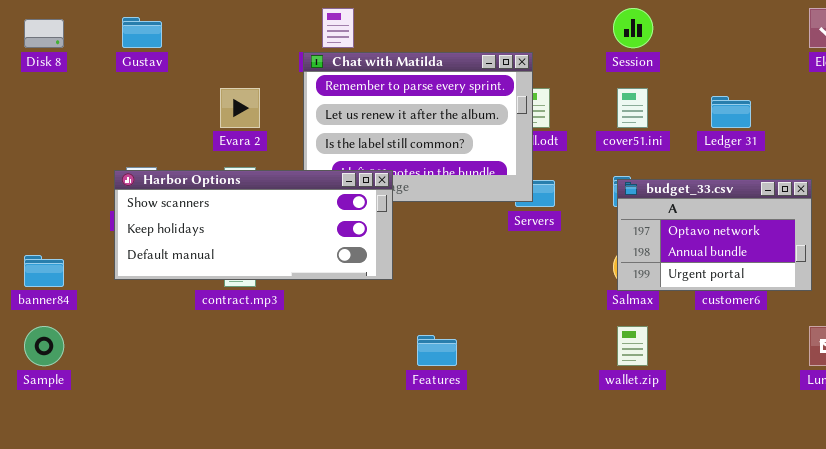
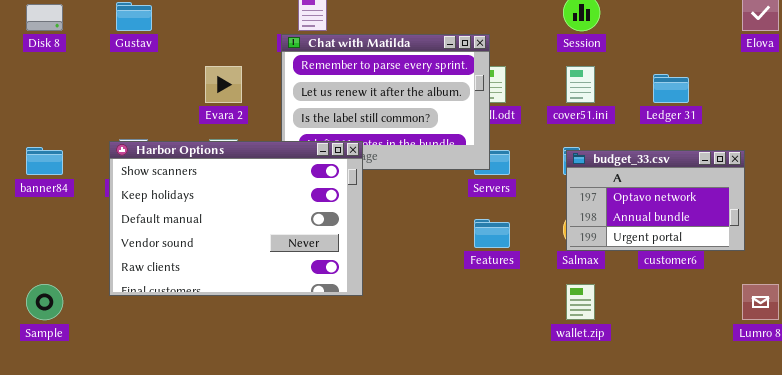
Harbor Options: [114,170,393,280] -> [109,141,363,296], resized
banner84: [24,255,64,287] -> [26,147,63,175], moved
Features: [417,335,457,366] -> [474,219,510,248], moved

